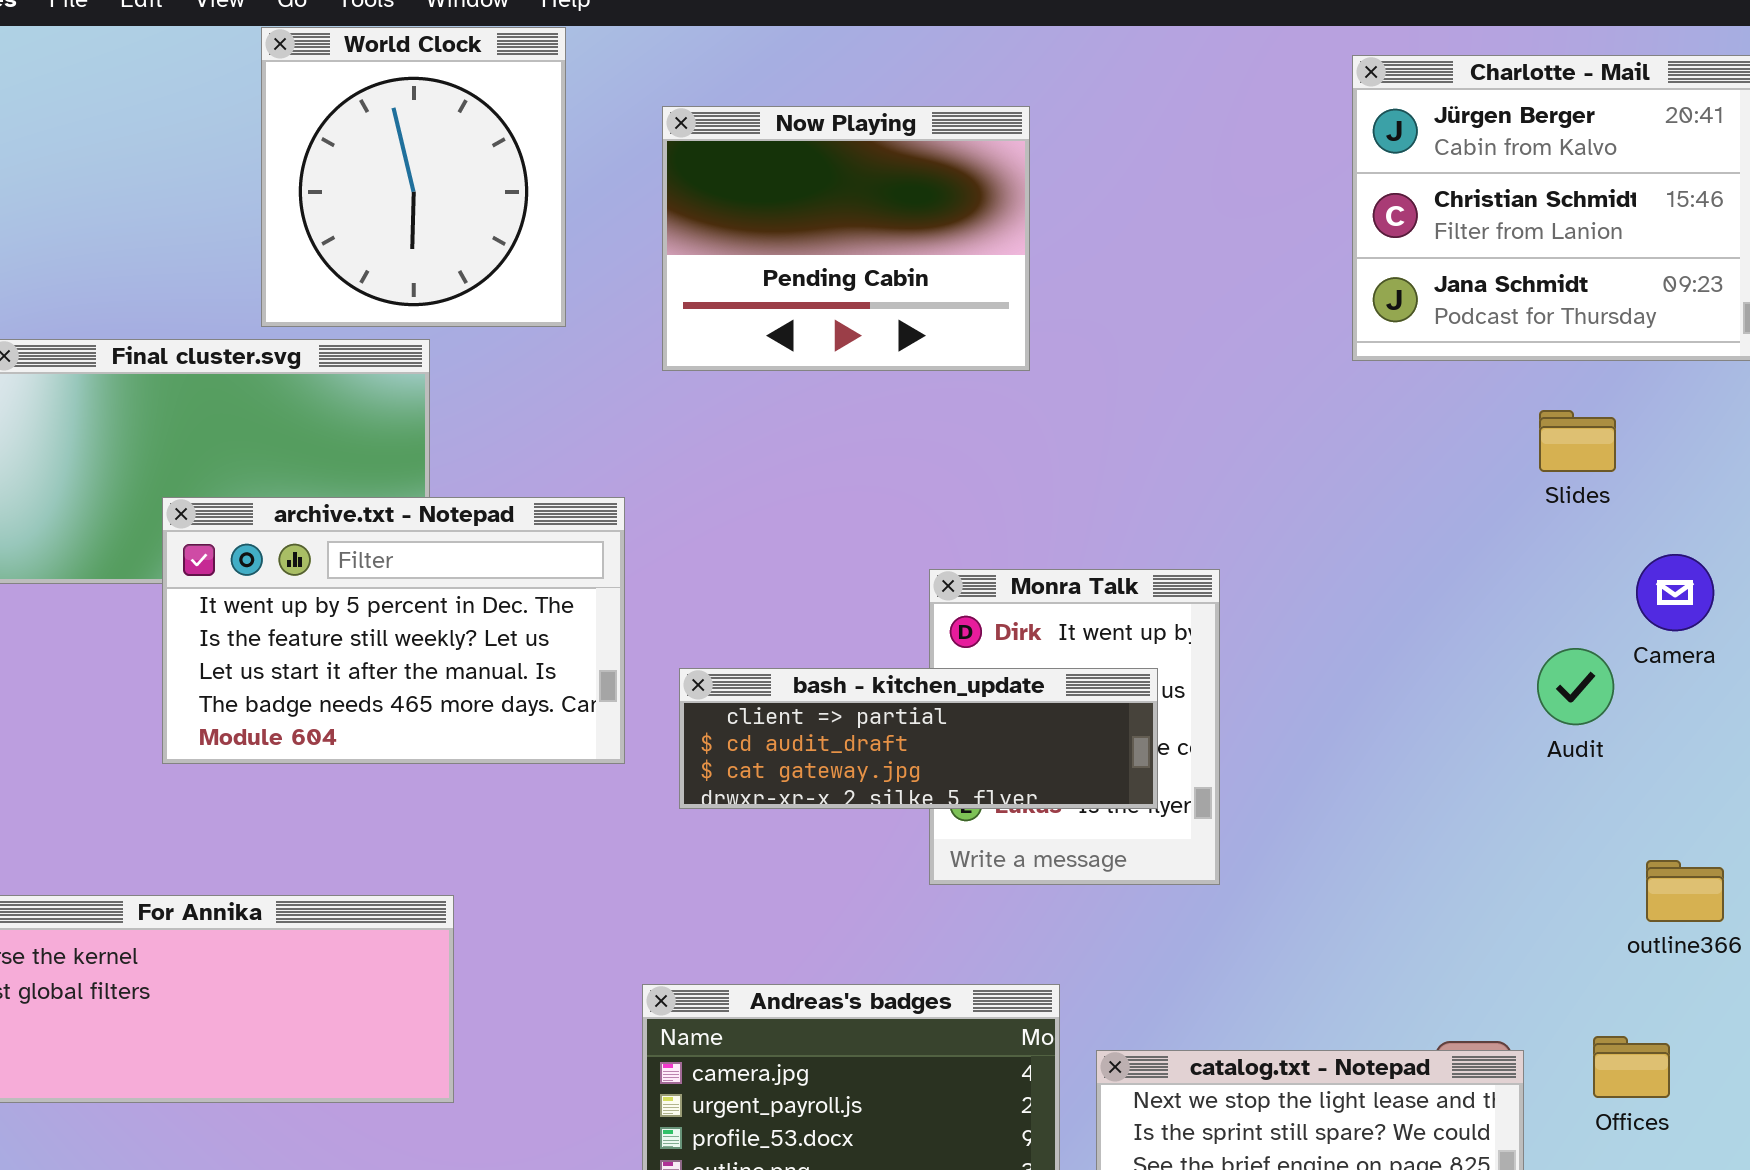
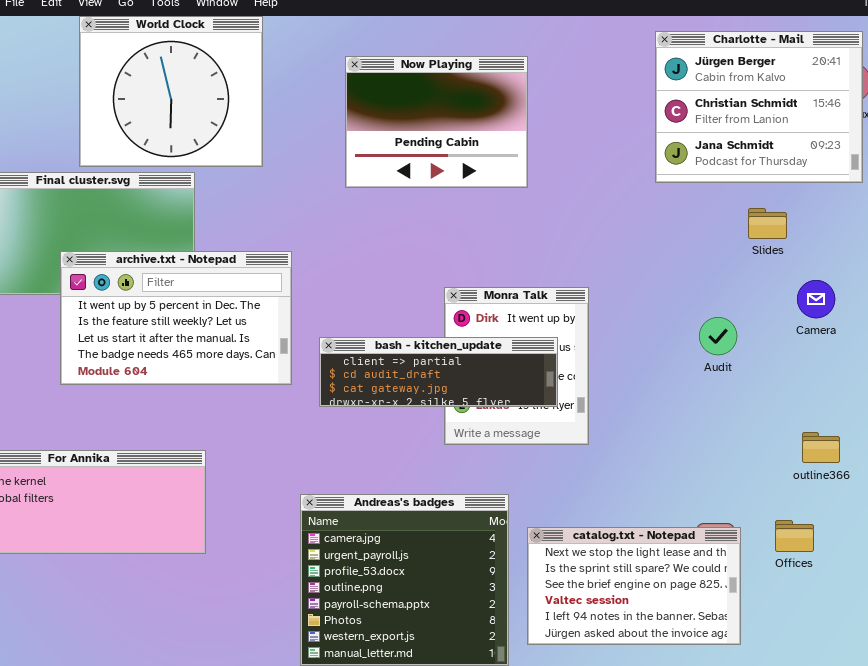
World Clock: [261,27,566,327] -> [79,16,263,167], resized
Now Playing: [662,106,1030,371] -> [345,56,528,188], moved
Audit: [1537,648,1614,725] -> [699,317,737,355], moved

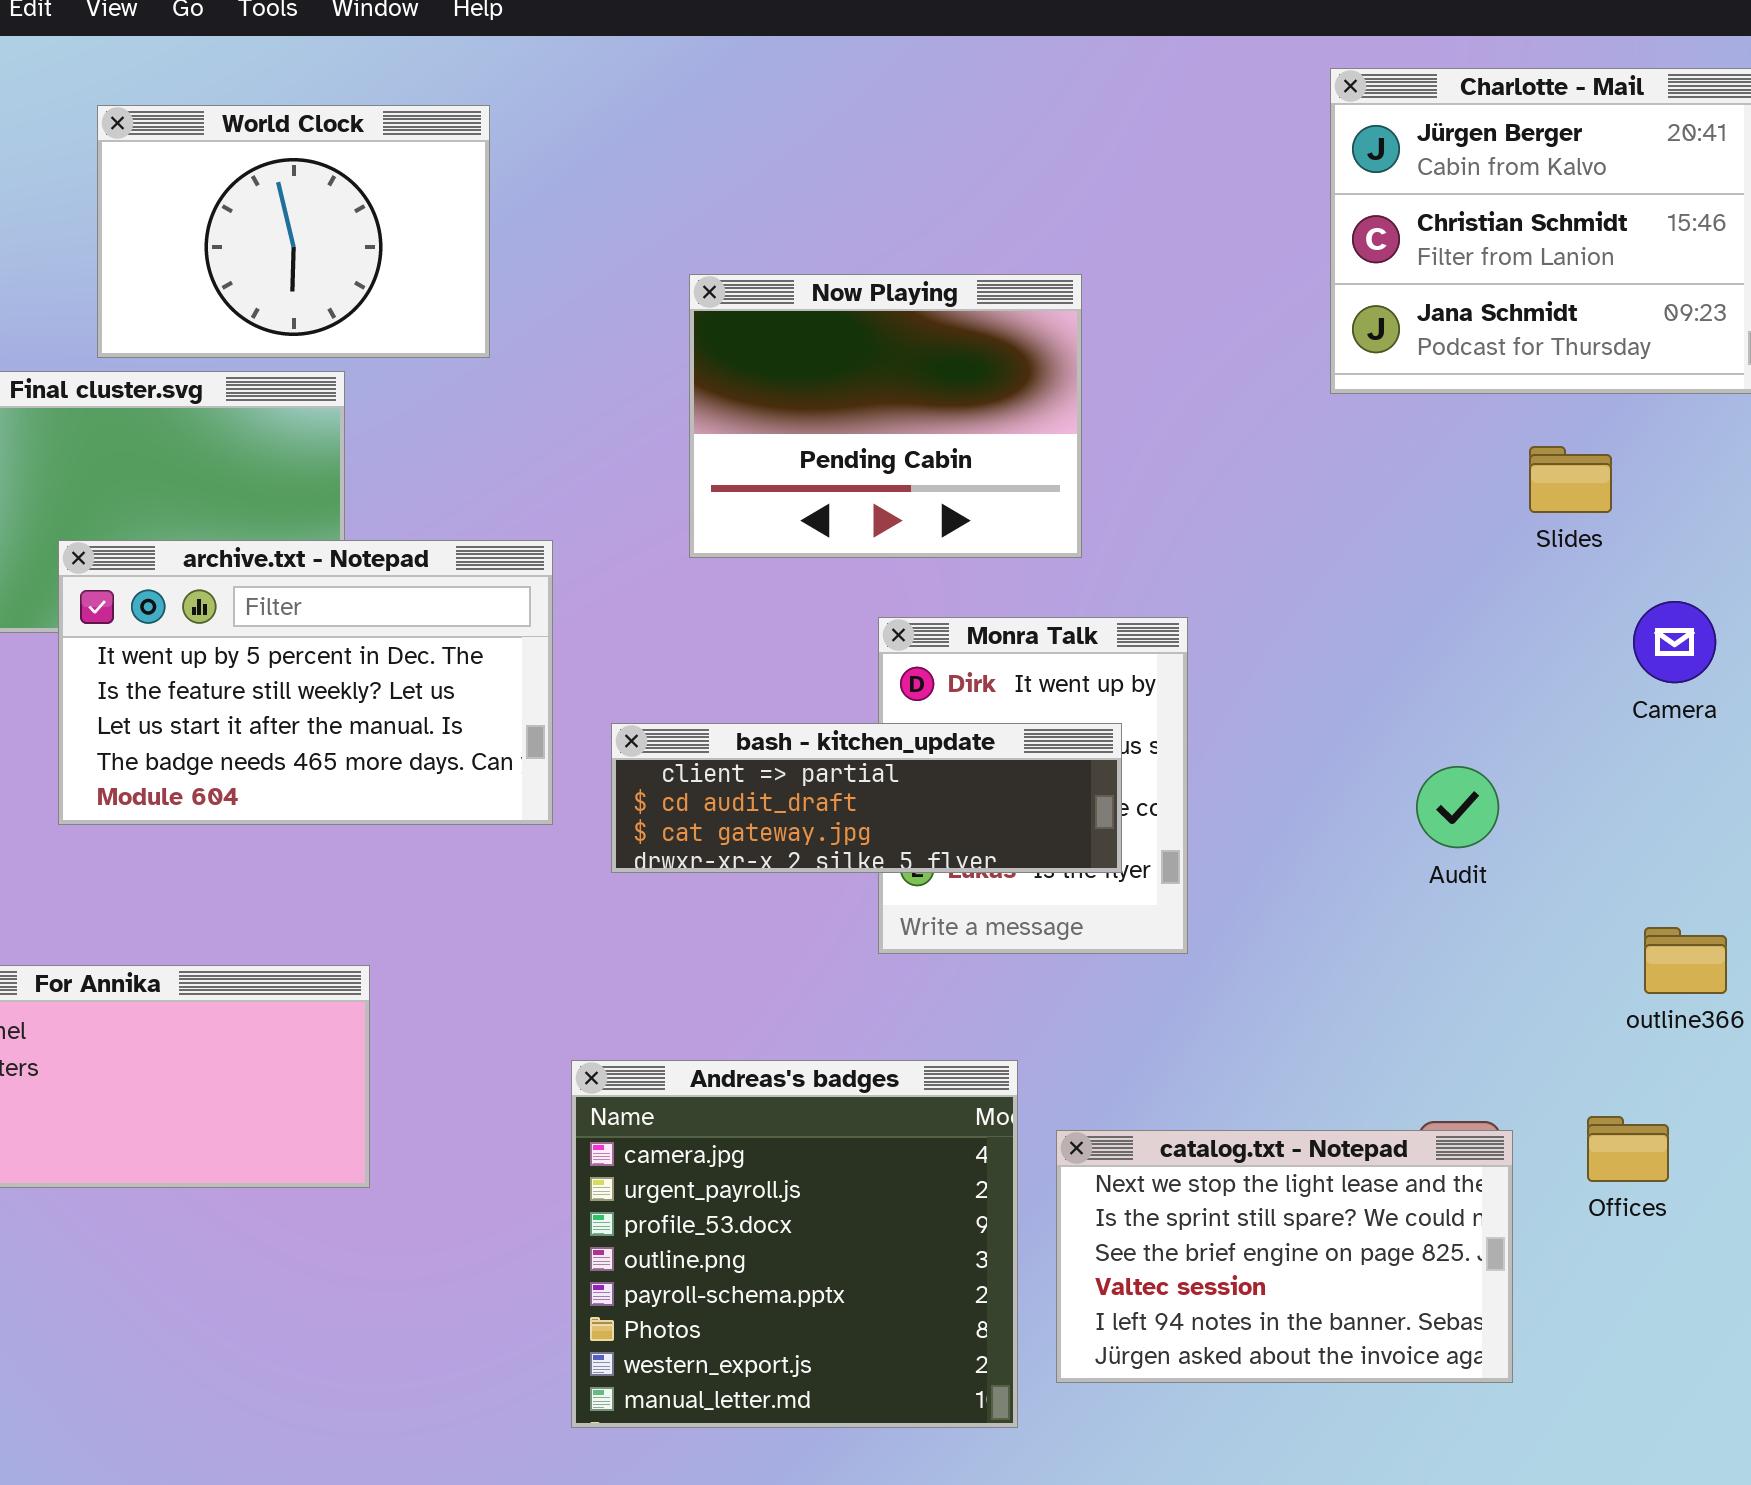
World Clock: [79,16,263,167] -> [97,105,490,358], resized
Now Playing: [345,56,528,188] -> [689,274,1082,558], moved
Audit: [699,317,737,355] -> [1416,766,1499,848], moved

